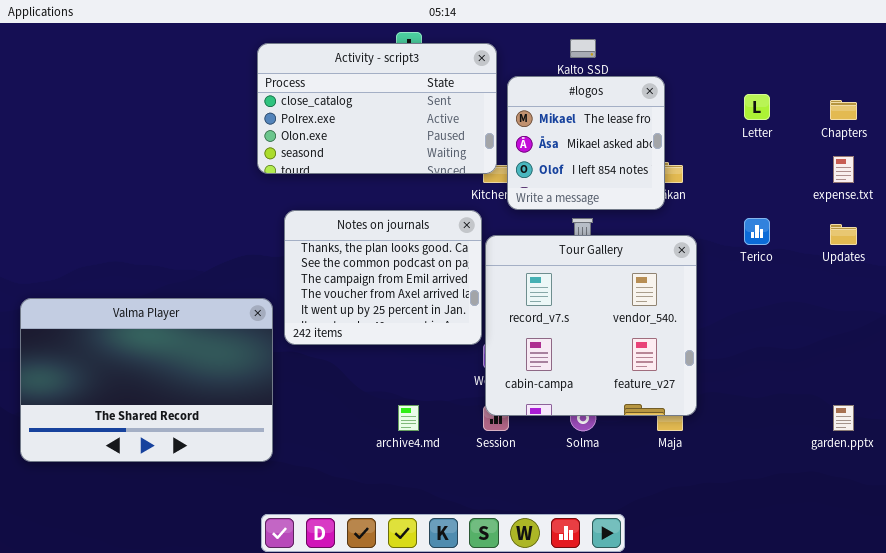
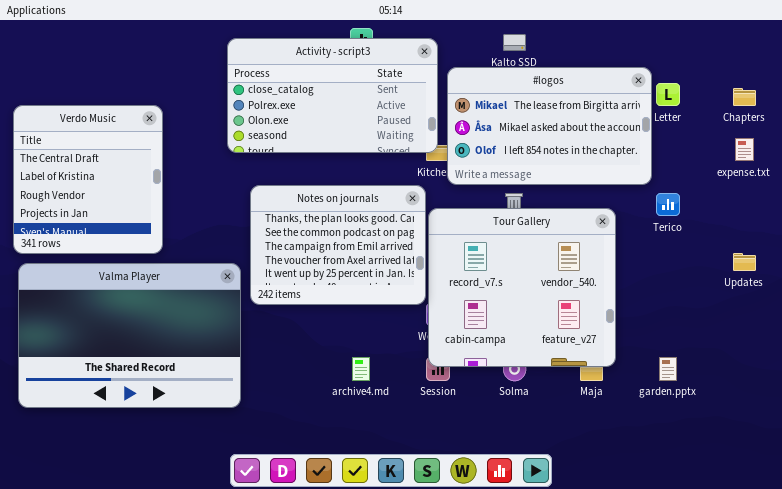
#logos: [507,76,665,210] -> [447,67,652,185], resized
Verdo Music: none -> [13,105,163,254], opened
Updates: [830,224,857,245] -> [733,253,756,271], moved
garden.pptx: [833,405,854,431] -> [659,357,677,381], moved

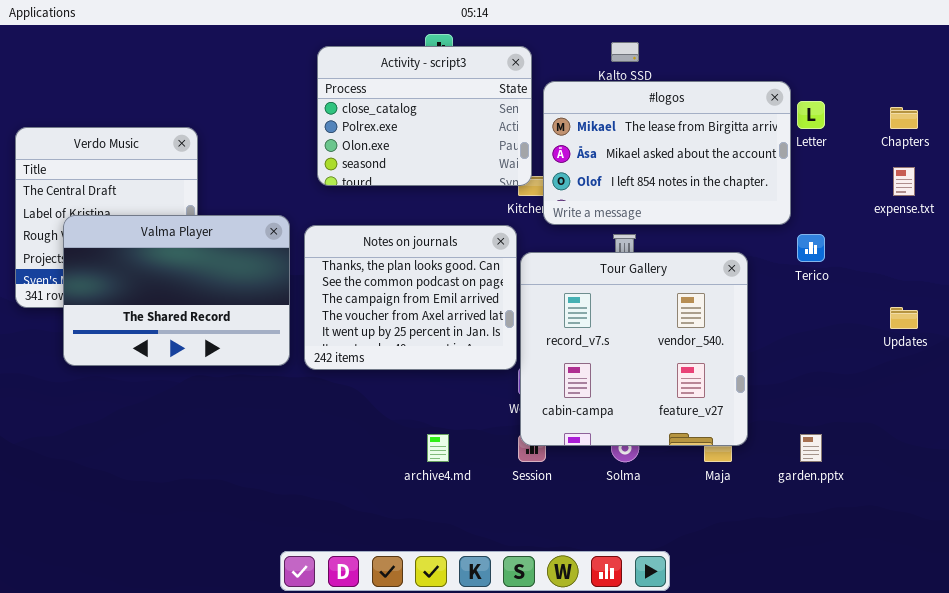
Activity - script3: [227,38,438,153] -> [317,46,532,186], resized
Valma Player: [18,263,241,408] -> [63,215,290,366], moved, resized

